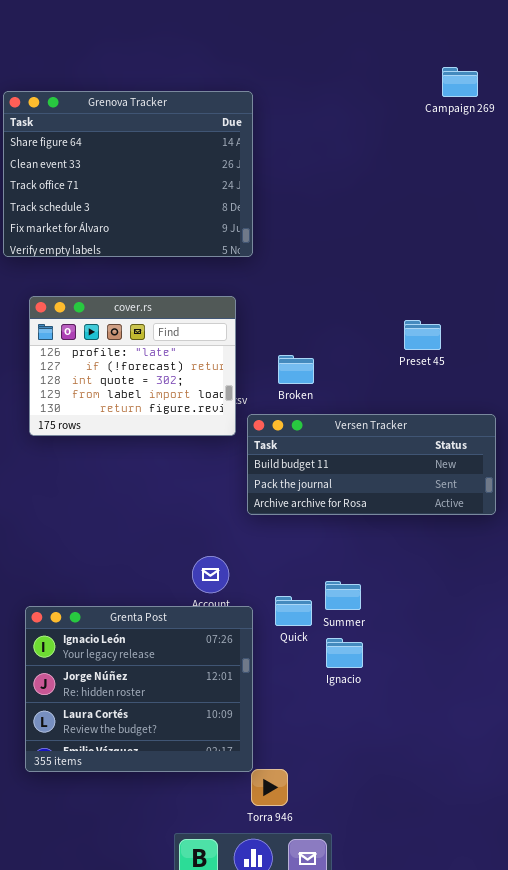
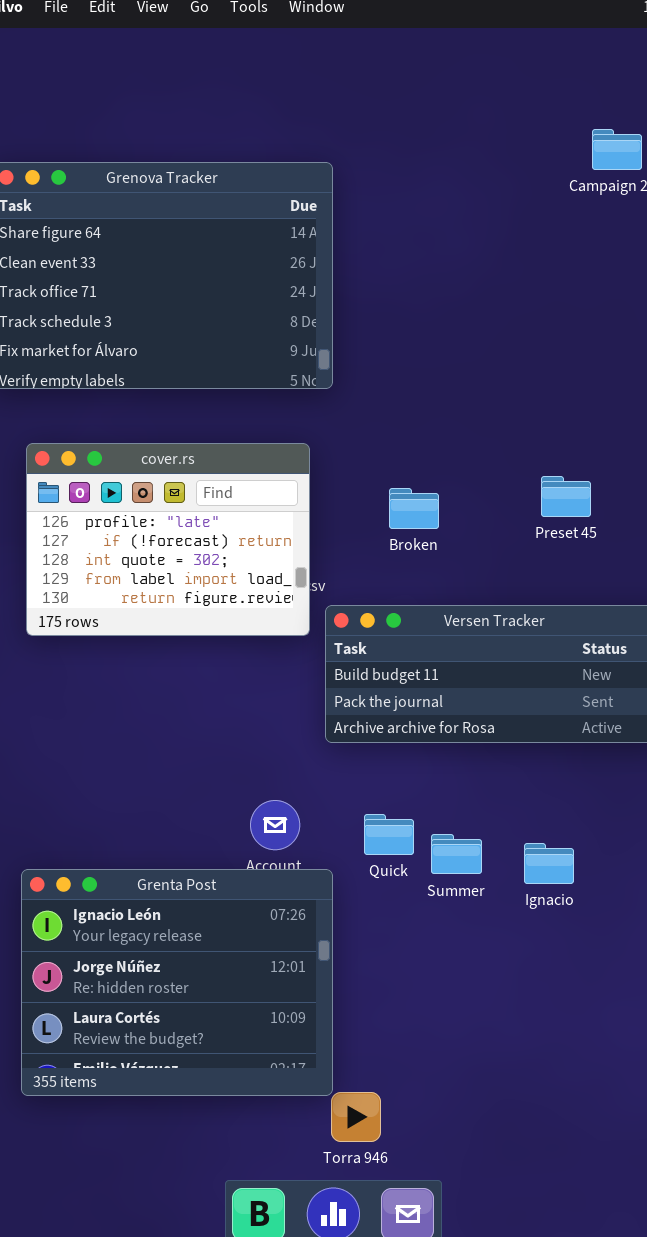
Broken: [278,355,314,384] -> [389,488,439,529], moved
Quick: [275,596,312,626] -> [364,814,414,855], moved
Ignacio: [326,638,363,668] -> [524,843,574,884], moved

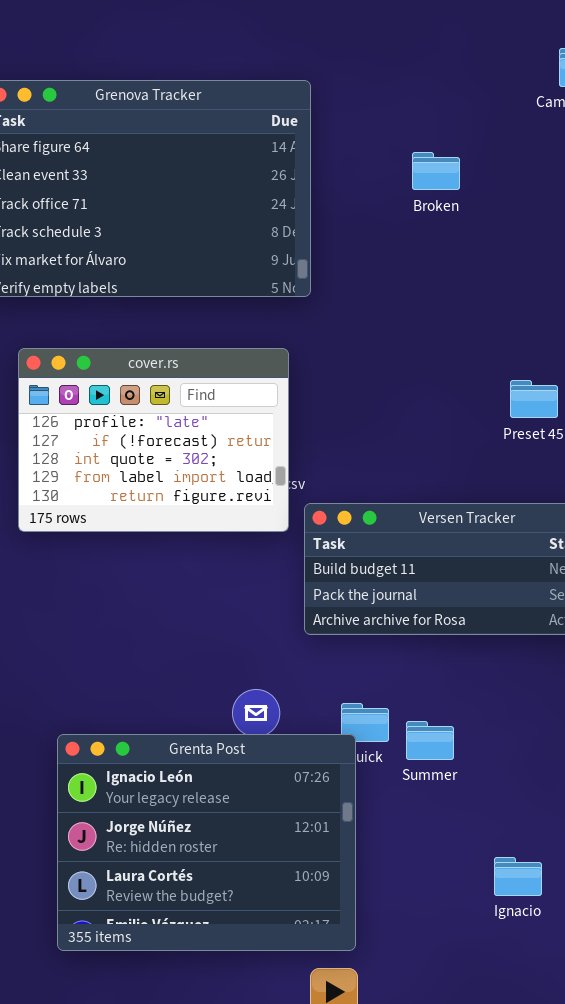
Broken: [389,488,439,529] -> [412,152,460,190], moved
Ignacio: [524,843,574,884] -> [494,857,542,896], moved
Grenta Post: [21,869,333,1096] -> [57,734,356,951], moved

